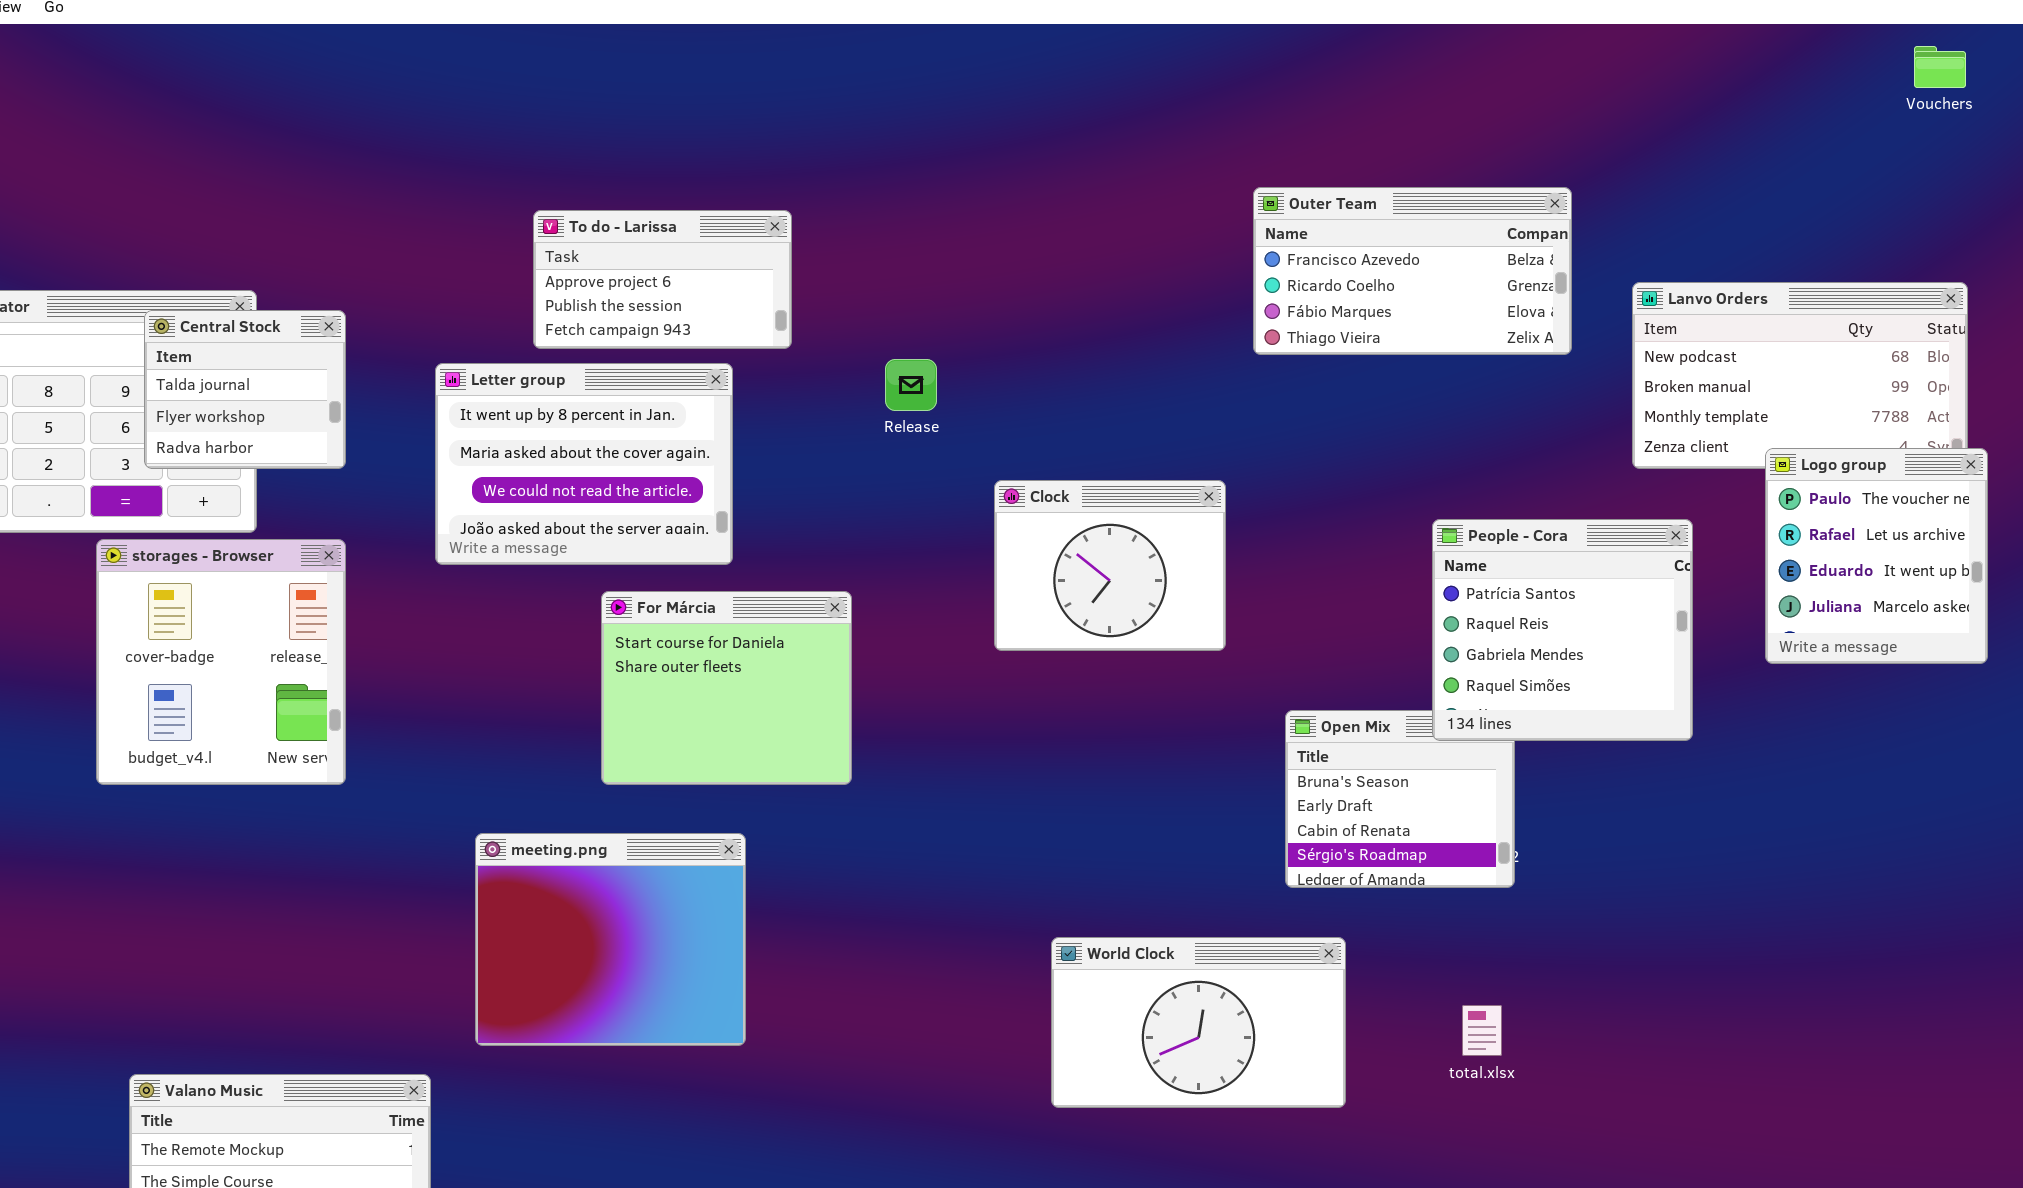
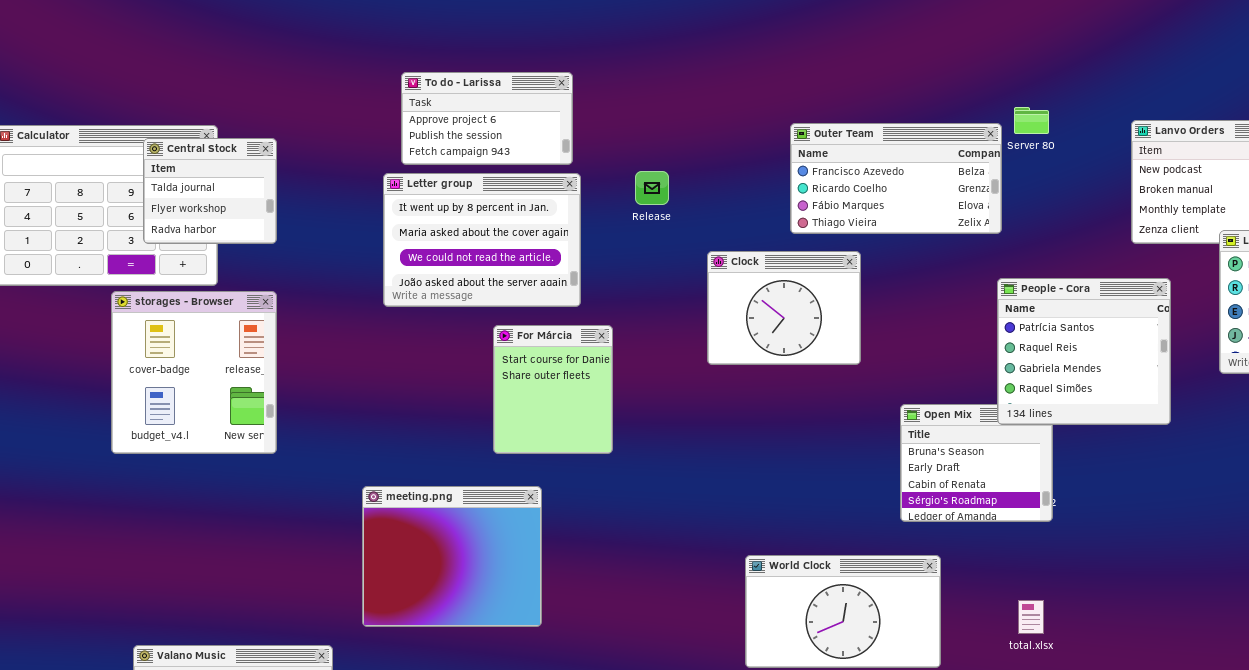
Outer Team: [1253,187,1572,355] -> [790,123,1002,234], moved
Letter group: [435,363,733,565] -> [383,173,581,307], moved
For Márcia: [601,591,852,785] -> [493,325,613,454], resized

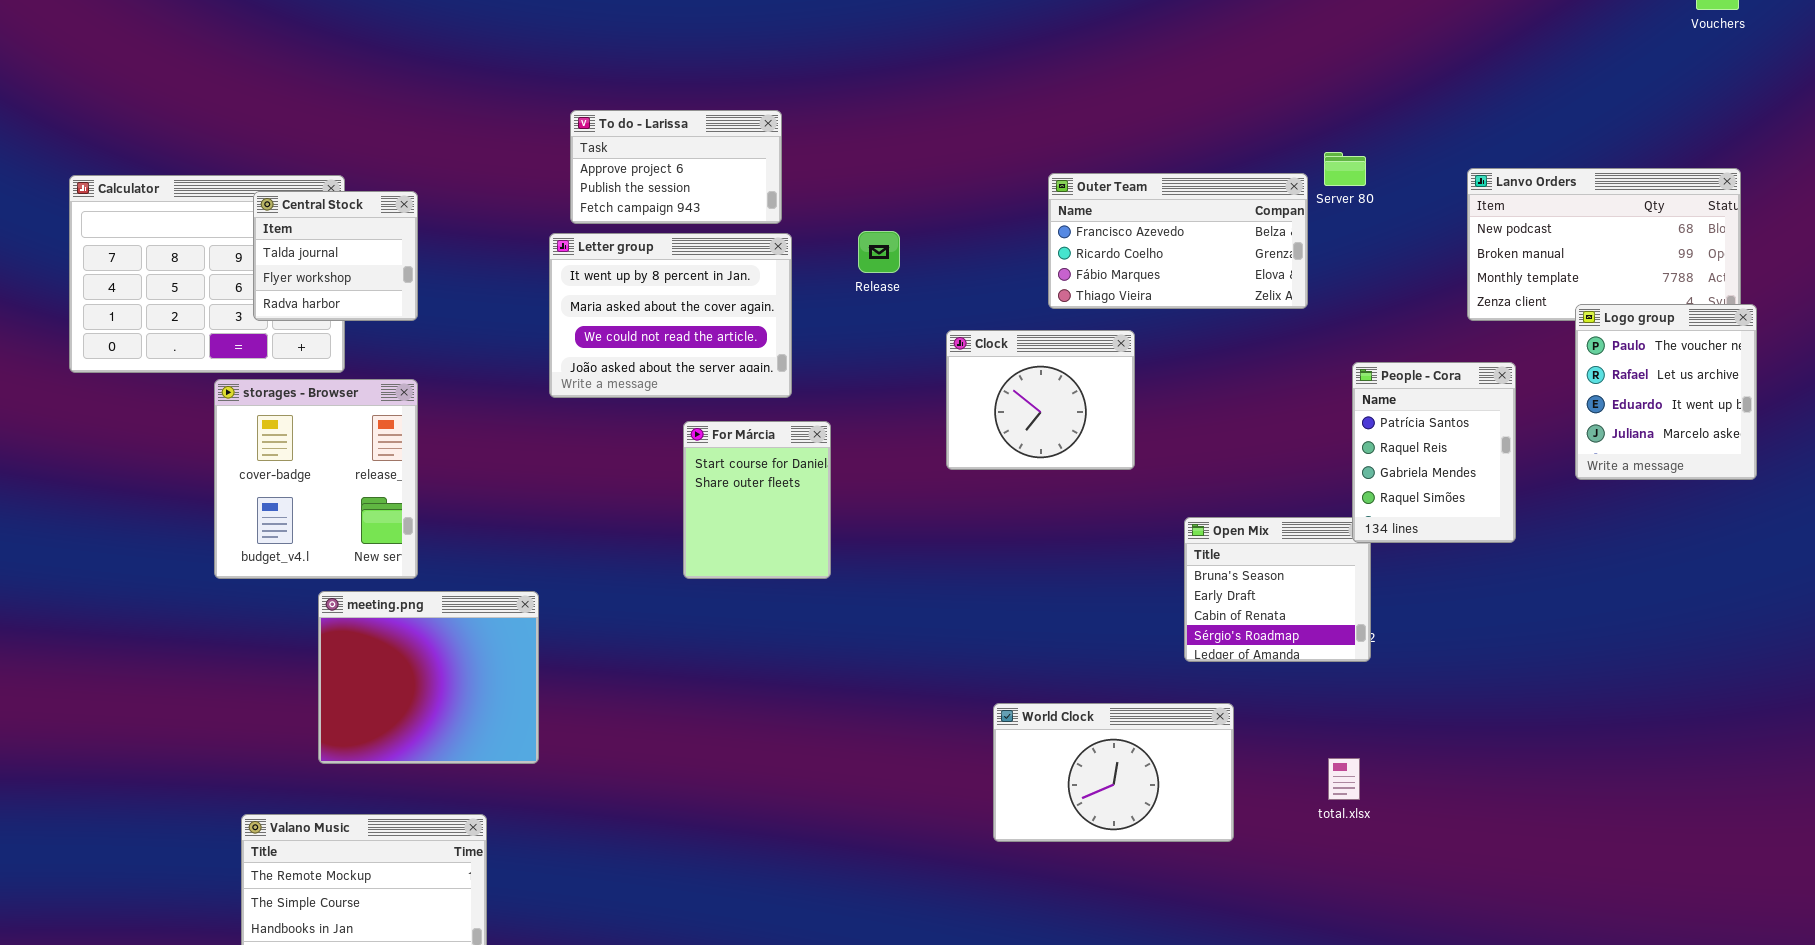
People - Cora: [997,278,1171,425] -> [1352,362,1516,543], resized
meeting.png: [362,486,542,627] -> [318,591,539,764], moved

